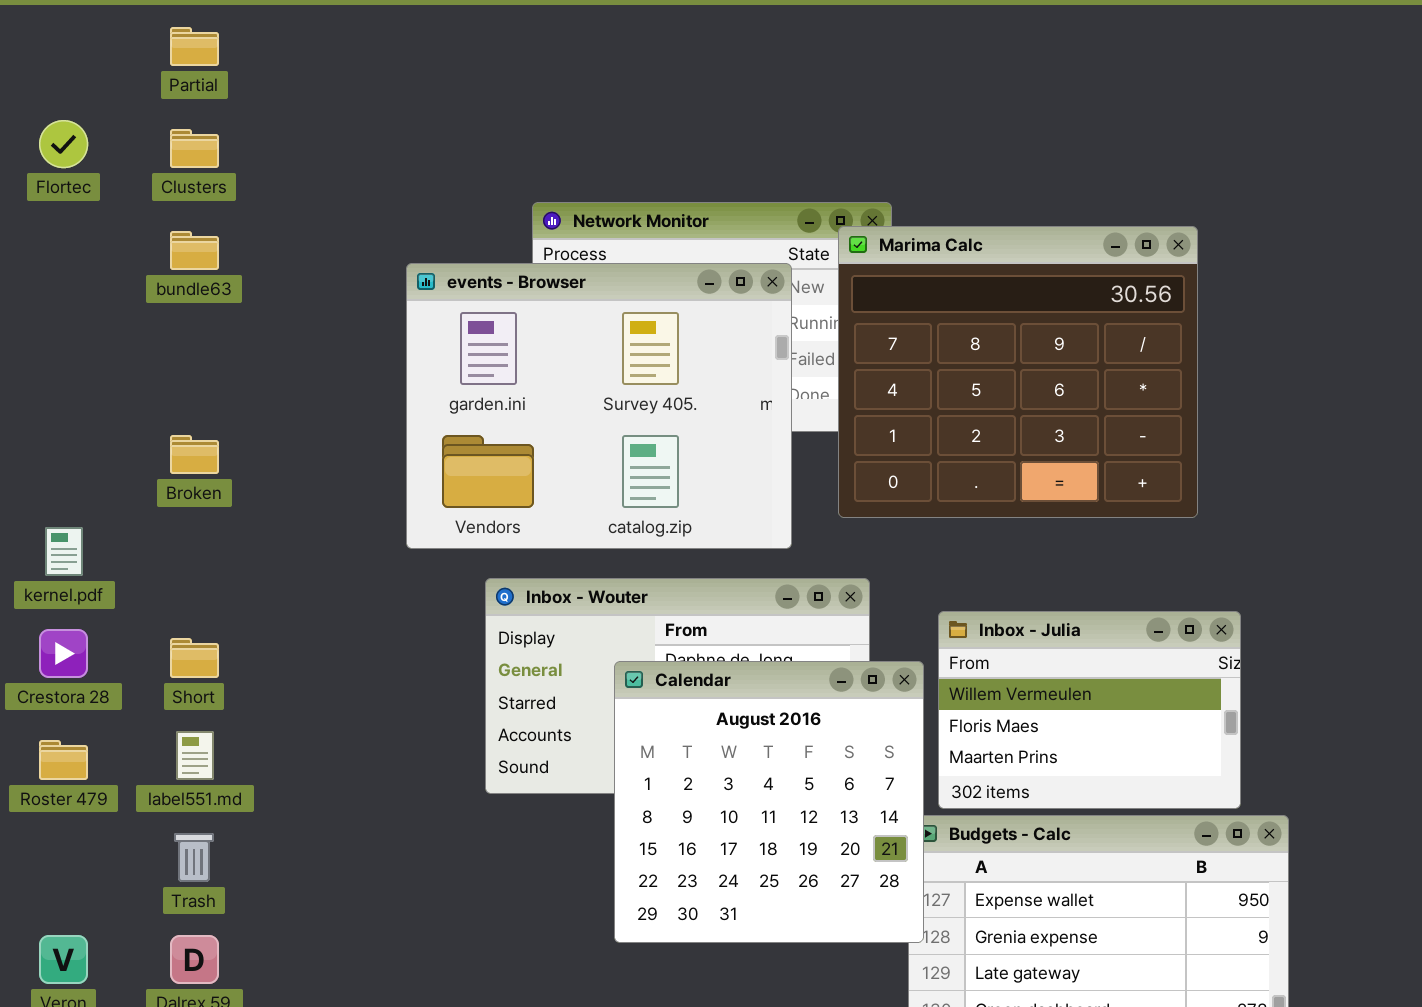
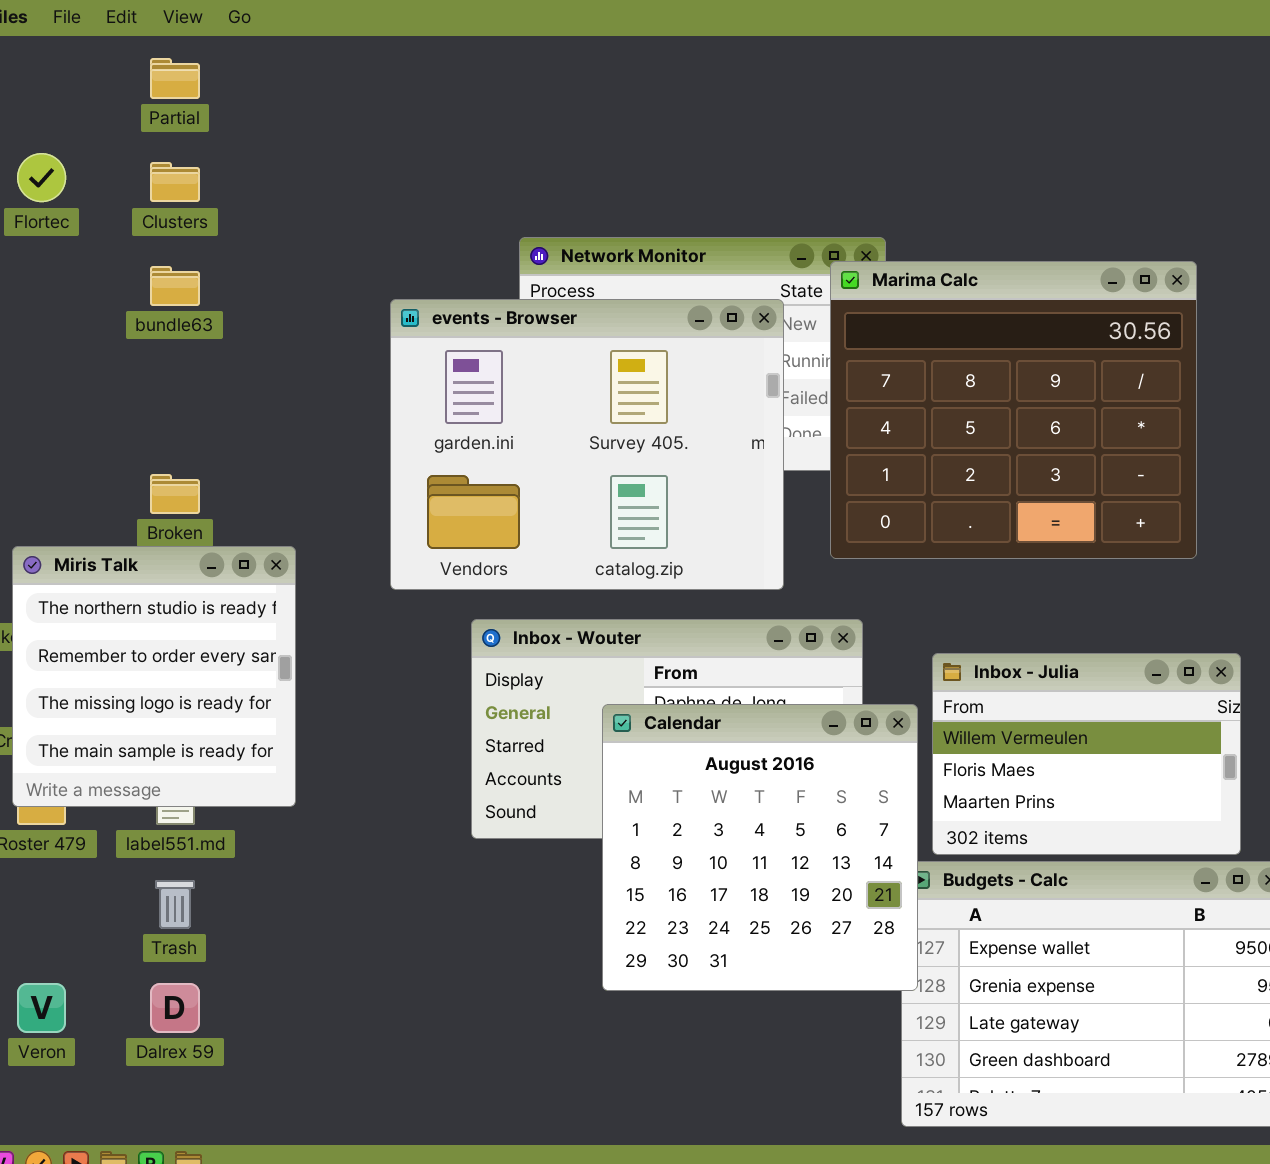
Miris Talk: none -> [12,546,296,807], opened

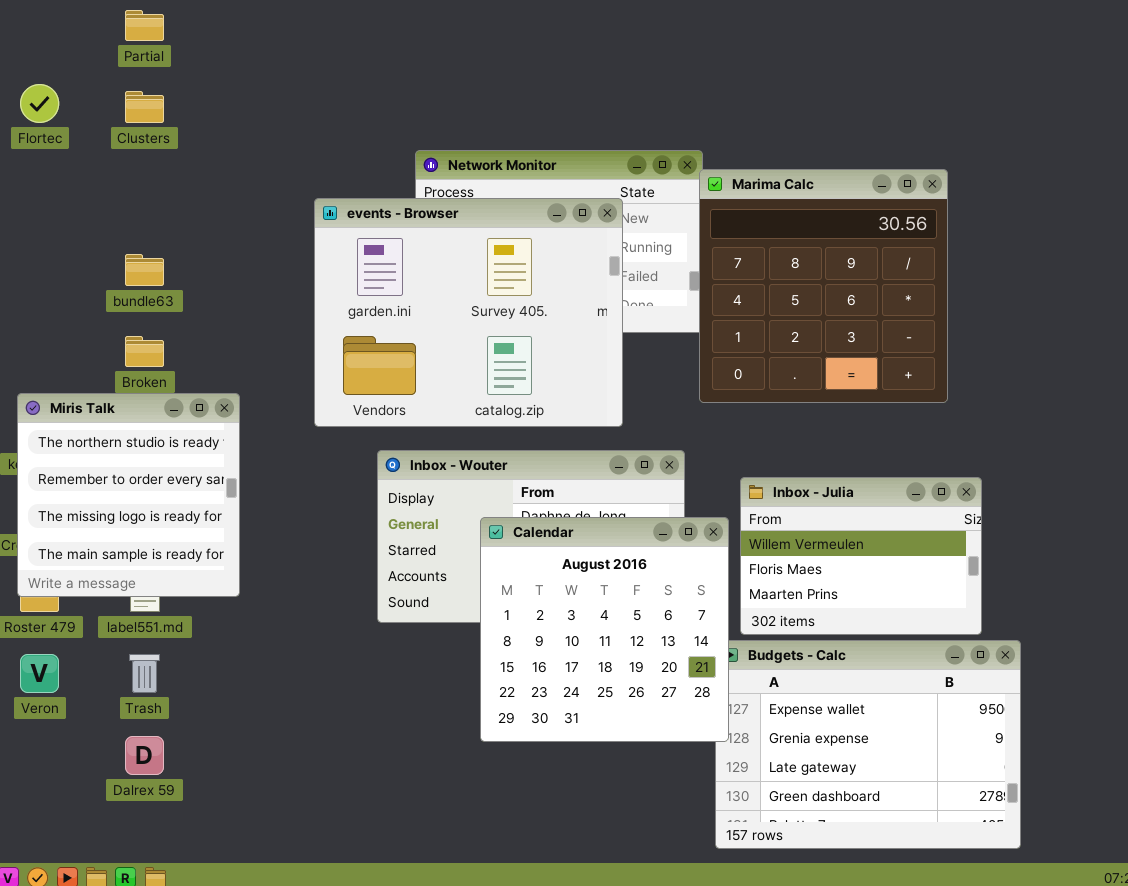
Marima Calc: [830,261,1197,559] -> [699,169,948,403], resized
bundle63: [150,266,200,306] -> [125,254,164,286], moved
Veron: [17,983,66,1033] -> [20,654,59,693], moved

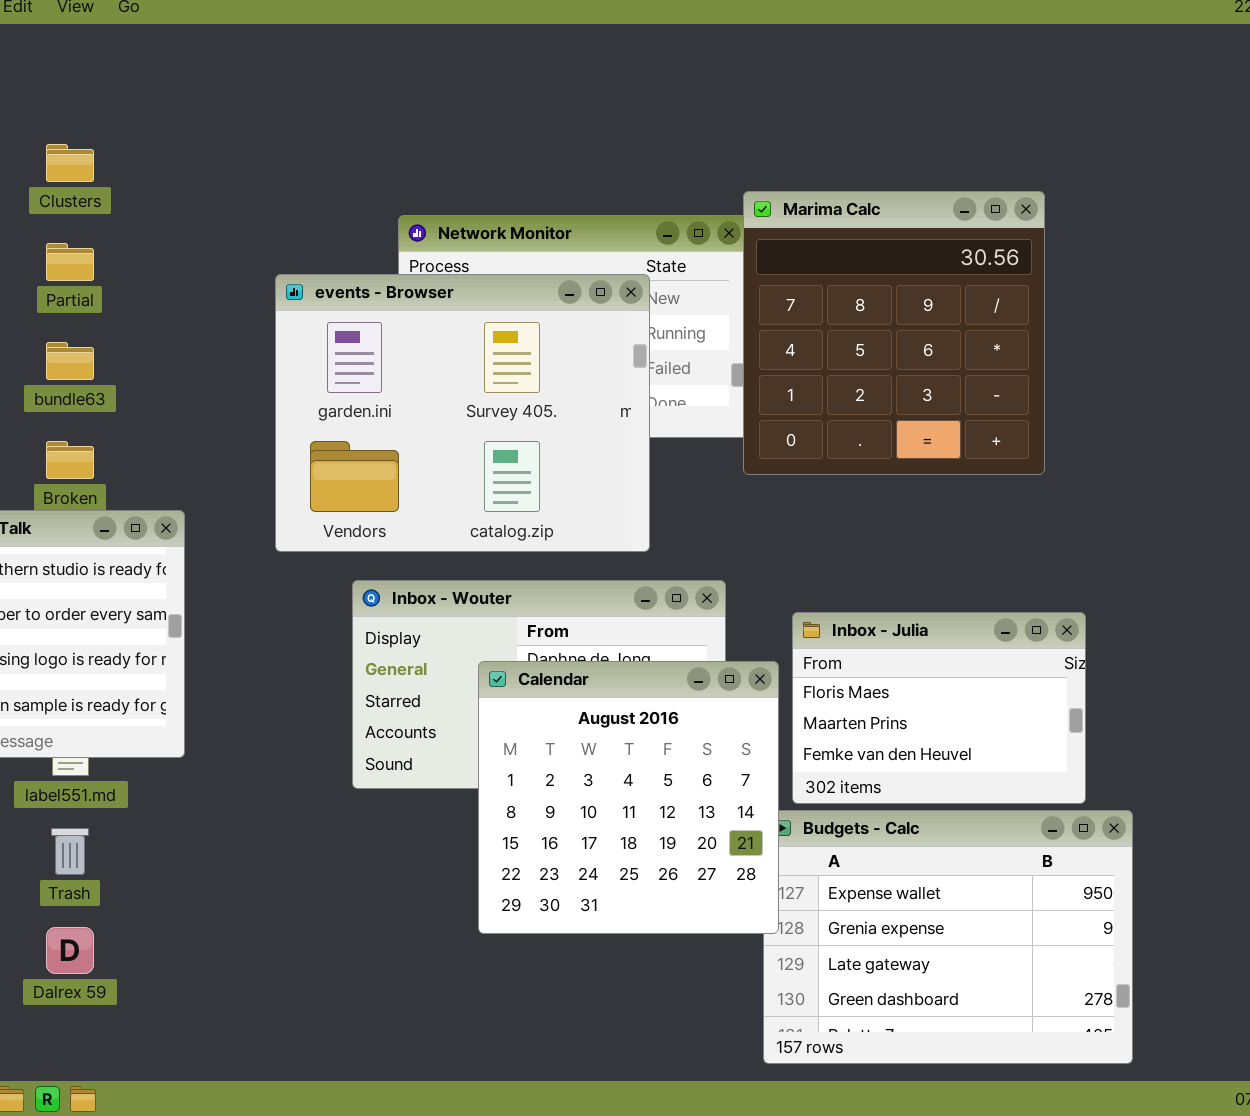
Partial: [125,10,164,41] -> [46,243,94,281], moved
Marima Calc: [699,169,948,403] -> [743,191,1045,475], moved
Inbox - Julia: [740,477,982,635] -> [792,612,1086,804], scrolled down 1 row

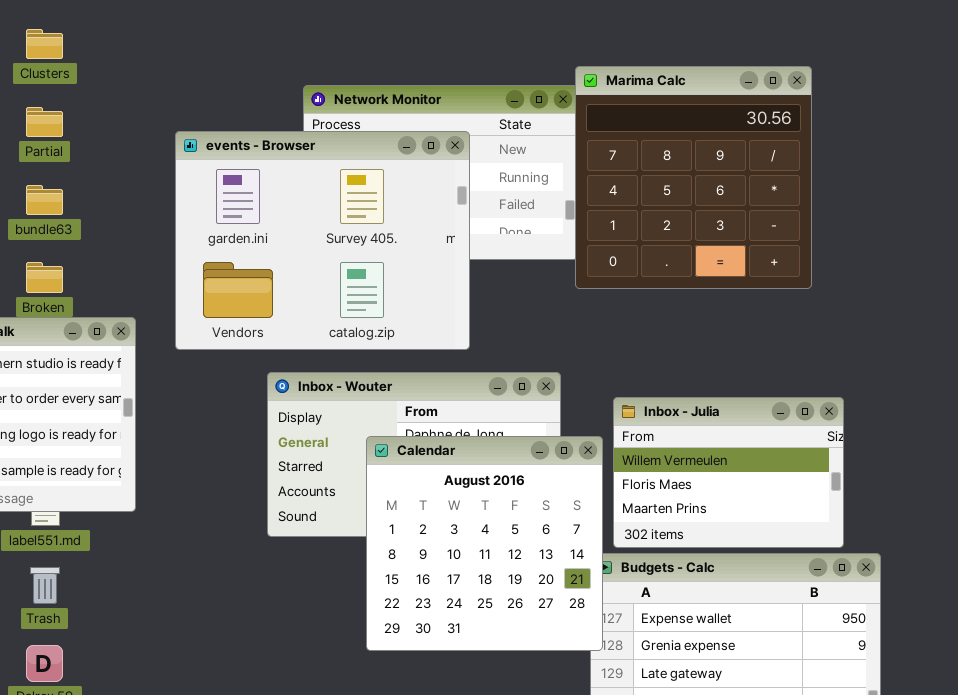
events - Browser: [275,274,650,552] -> [175,131,470,350], moved
Inbox - Julia: [792,612,1086,804] -> [613,397,844,548], scrolled up 1 row

